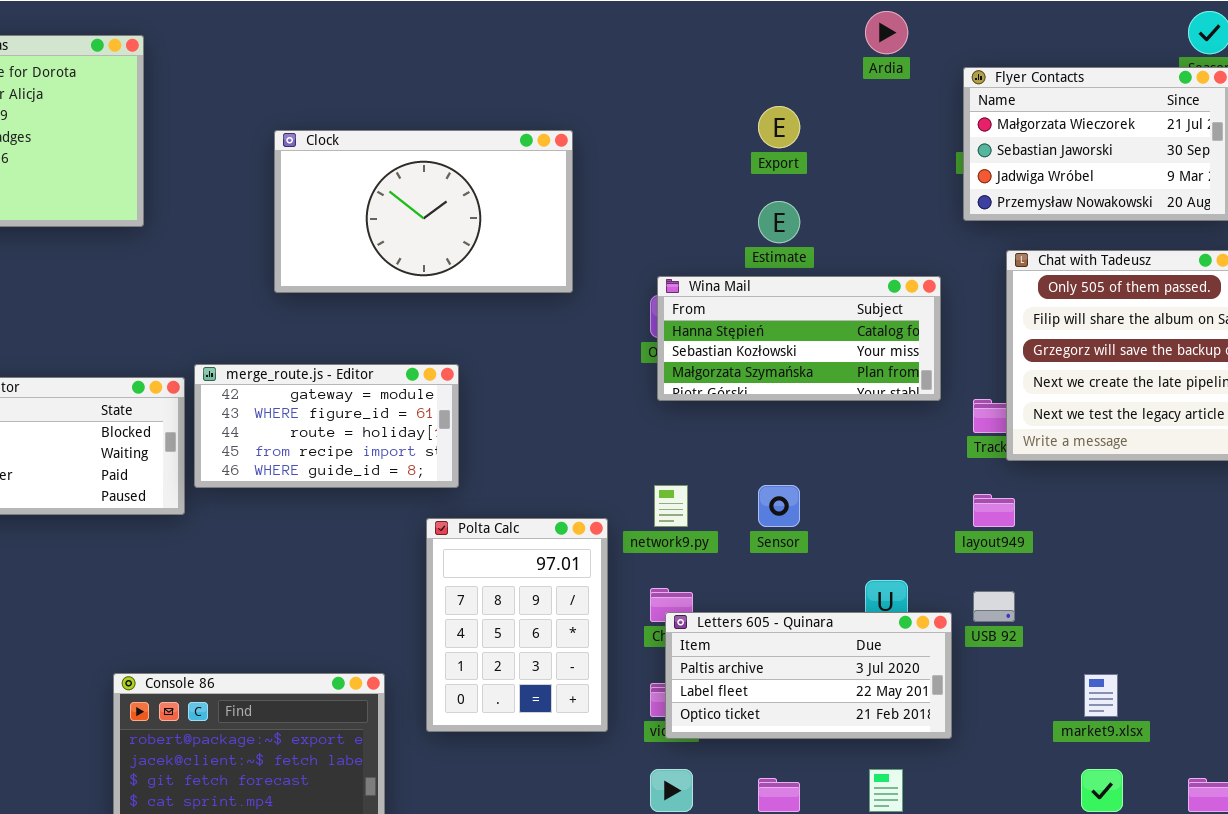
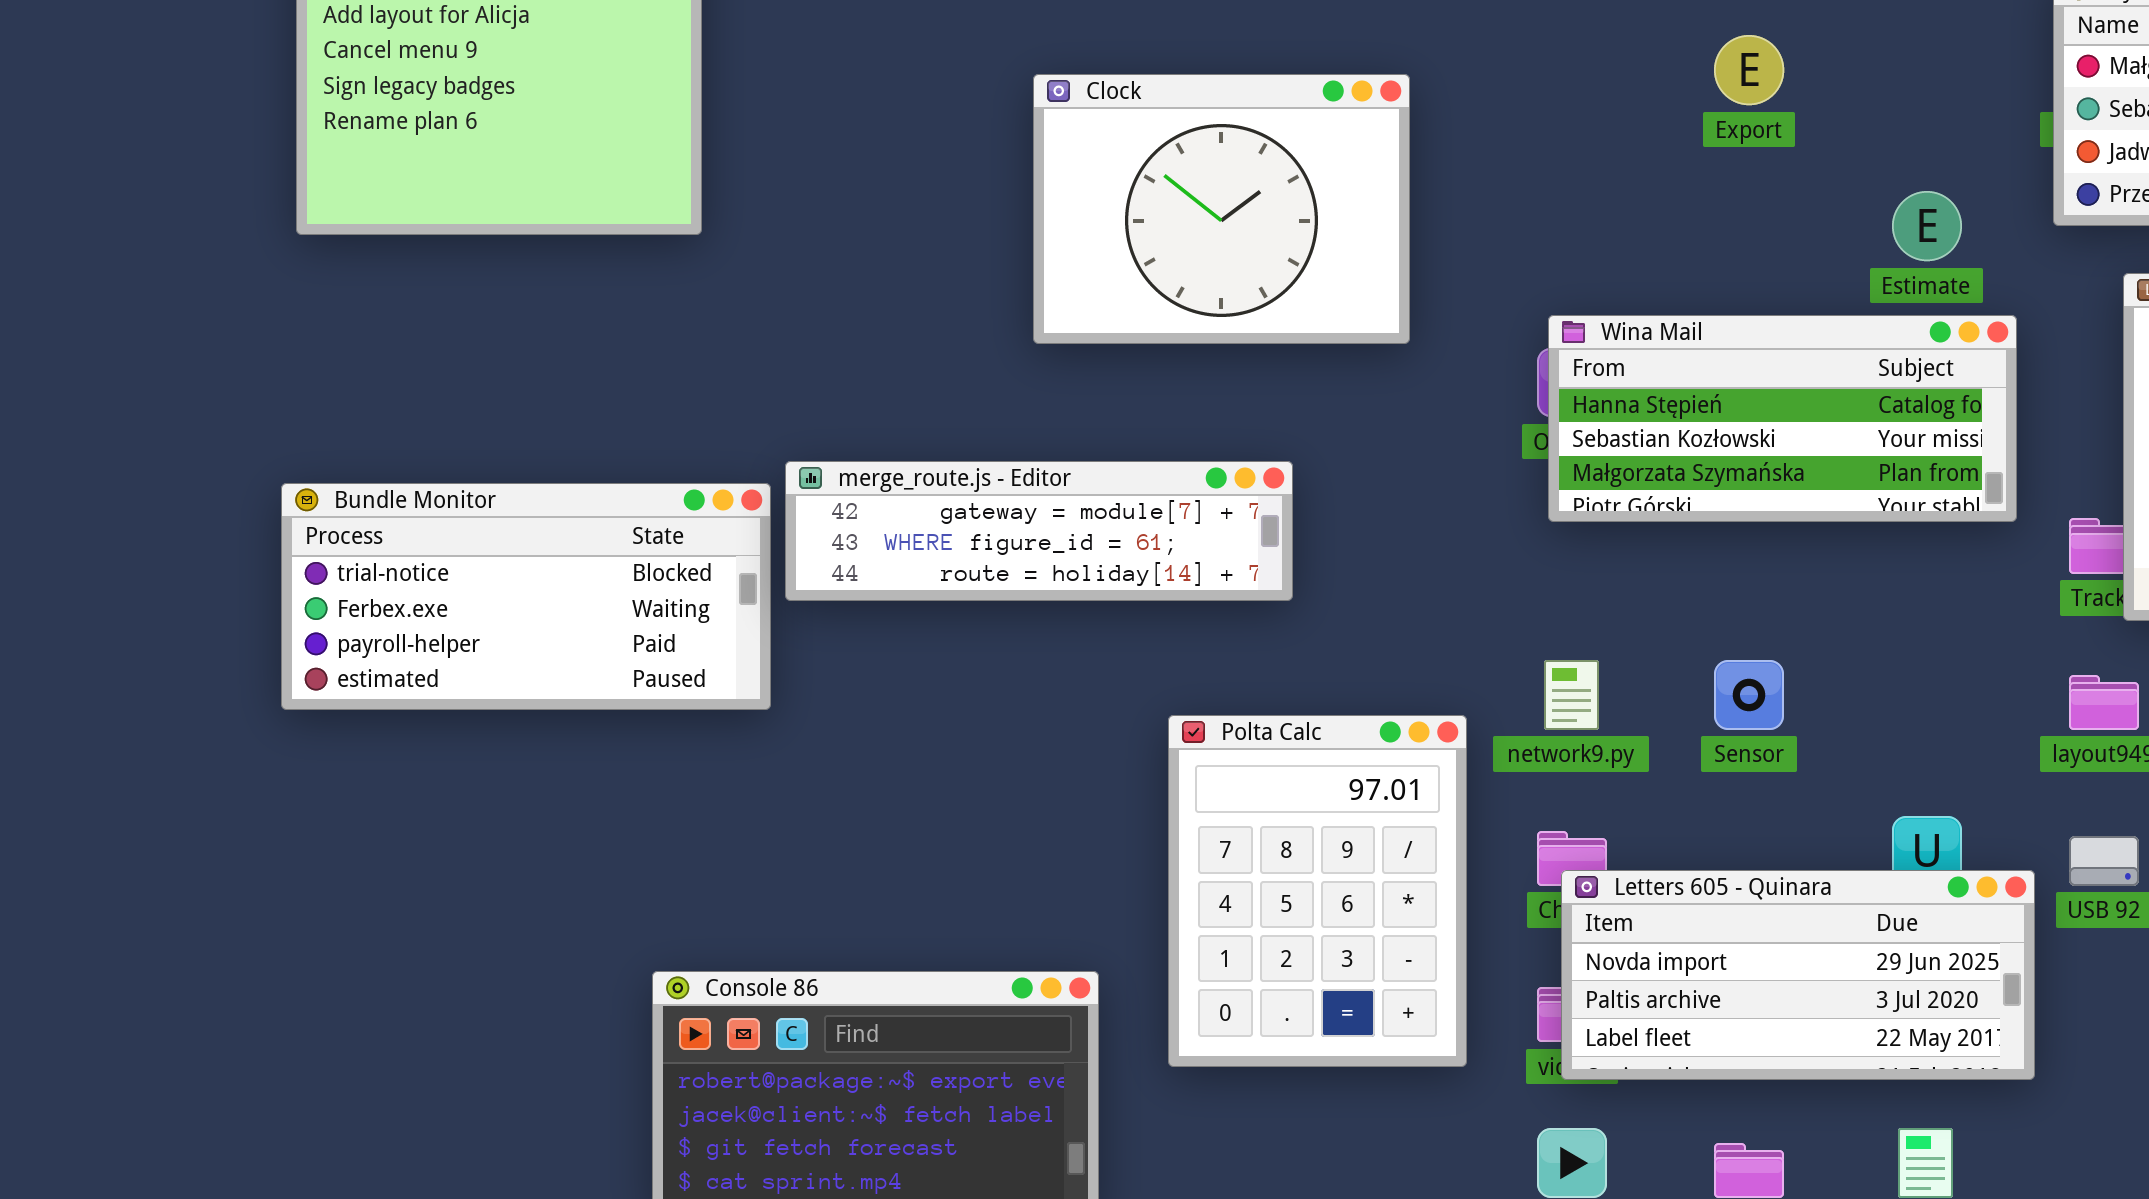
Clock: [274,130,573,293] -> [1033,74,1410,344], resized
Estimate: [758,201,800,243] -> [1892,191,1962,261], moved
merge_route.js - Editor: [194,364,459,488] -> [785,461,1293,601], resized
Letters 605 - Quinara: [665,612,952,739] -> [1561,870,2035,1080], scrolled up 1 row

